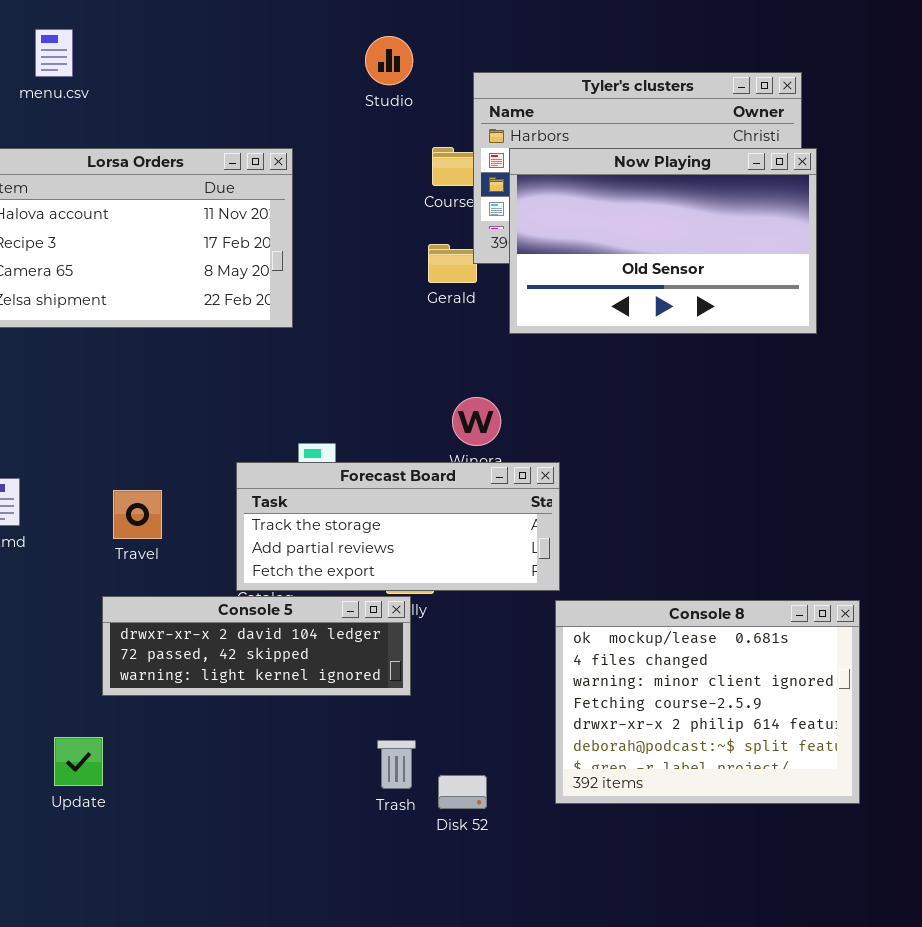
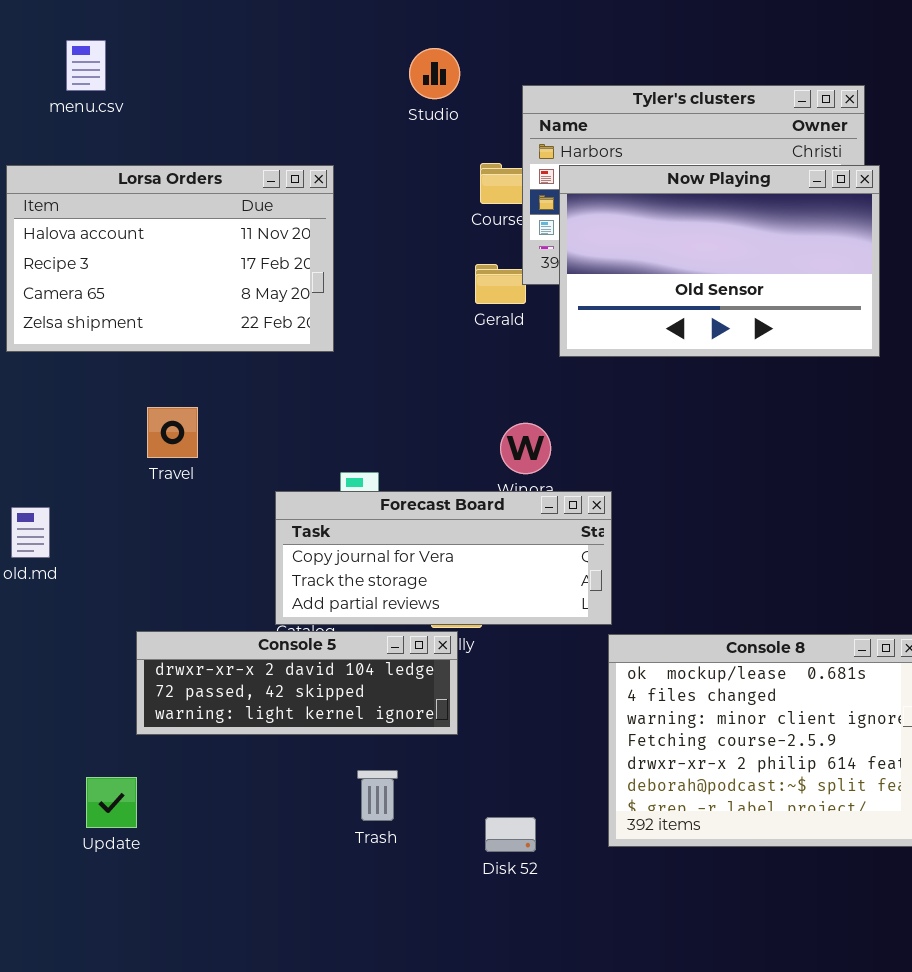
Forecast Board: [236,462,560,591] -> [275,491,612,625], scrolled up 1 row
Travel: [113,490,162,539] -> [147,407,198,458], moved
Trash: [377,740,416,789] -> [357,770,398,821], moved

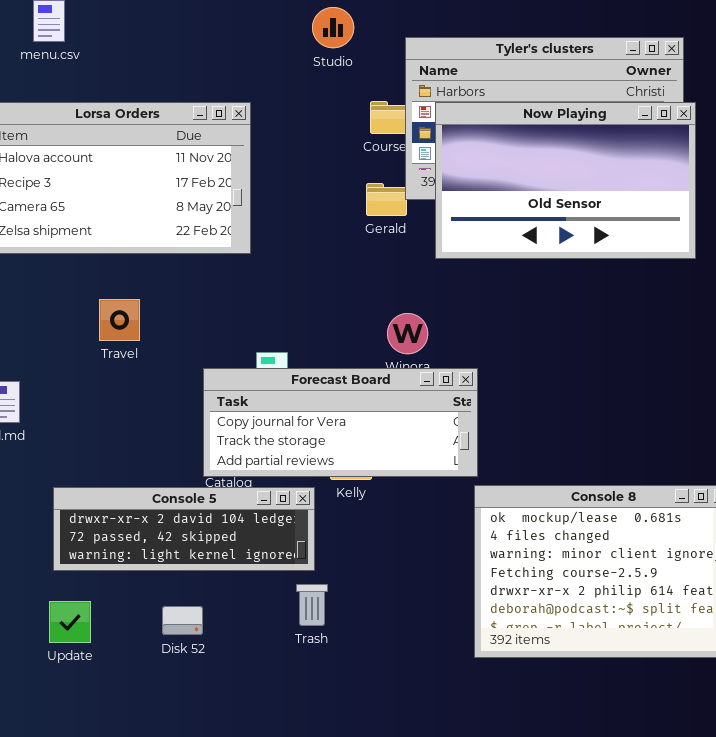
Console 5: [136,631,458,735] -> [53,487,315,571], moved
Trash: [357,770,398,821] -> [296,584,328,626], moved
Disk 52: [485,817,536,852] -> [162,606,203,635], moved

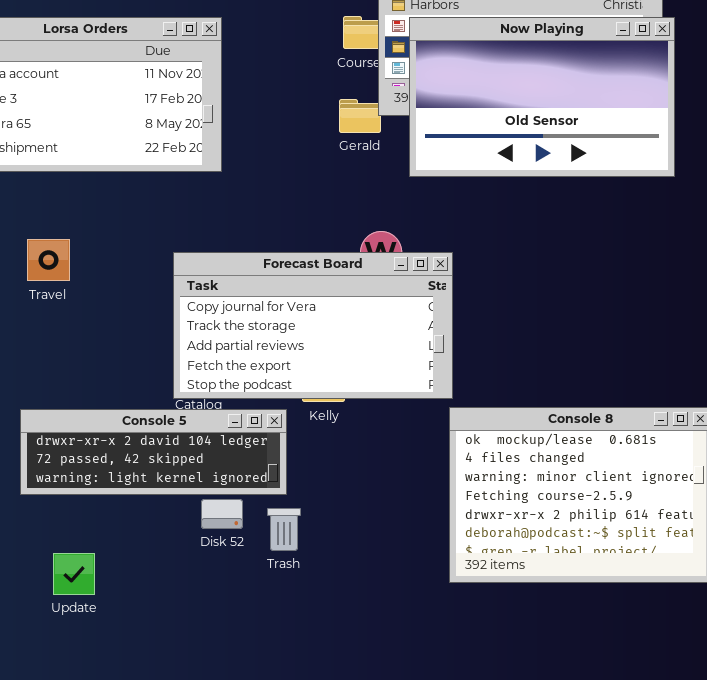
Travel: [99,299,140,341] -> [27,239,70,281], moved
Forecast Board: [203,368,478,477] -> [173,252,453,399], resized
Update: [49,601,91,643] -> [53,553,95,595], moved
Disk 52: [162,606,203,635] -> [201,499,243,529], moved

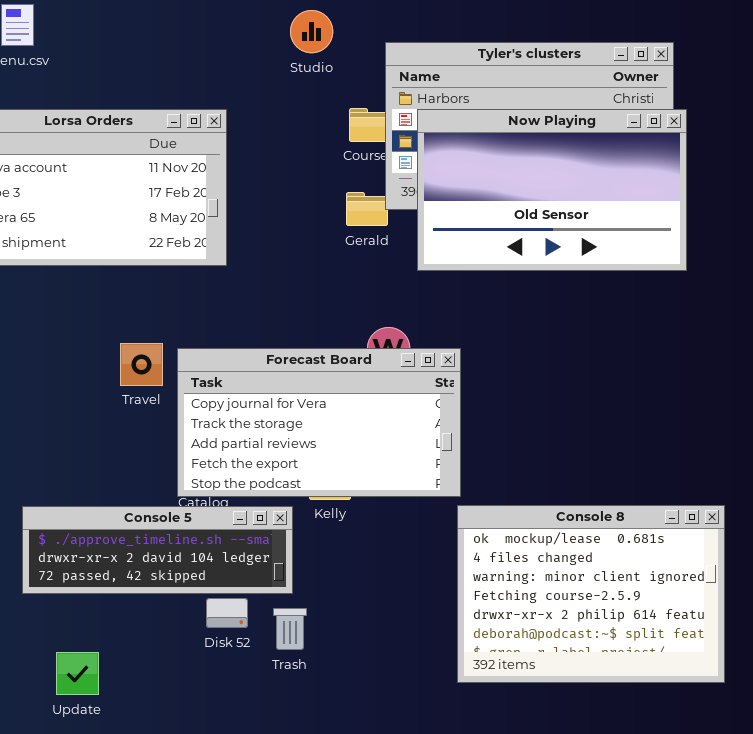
Travel: [27,239,70,281] -> [120,343,163,386], moved
Console 5: [20,409,287,495] -> [22,506,293,594], scrolled up 1 row

